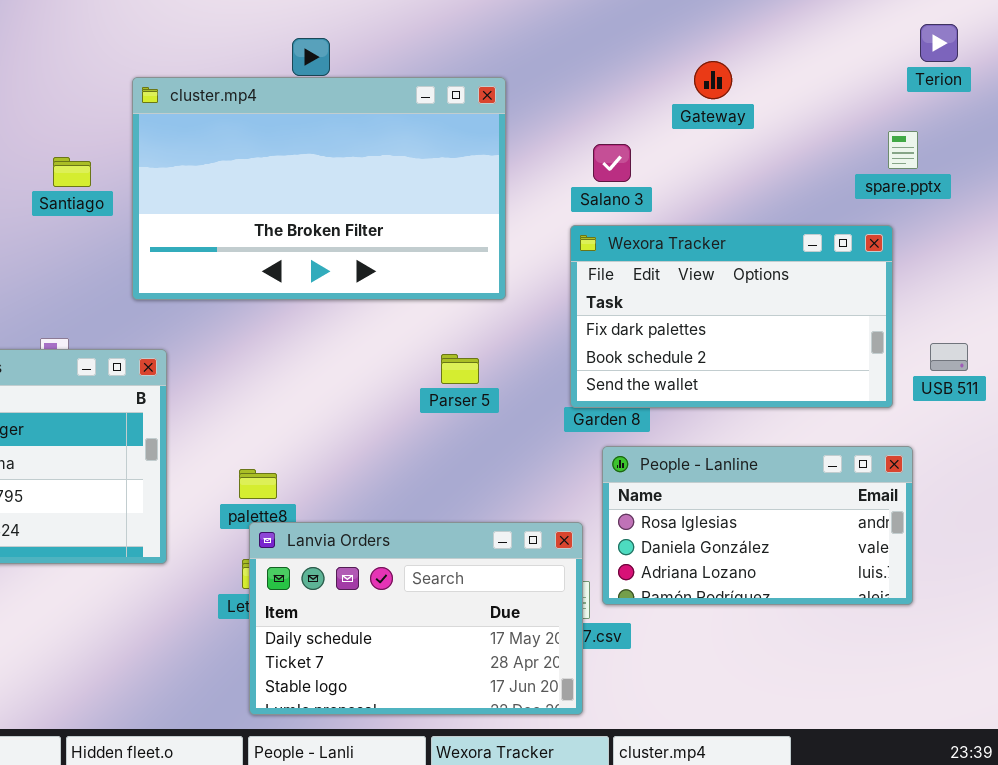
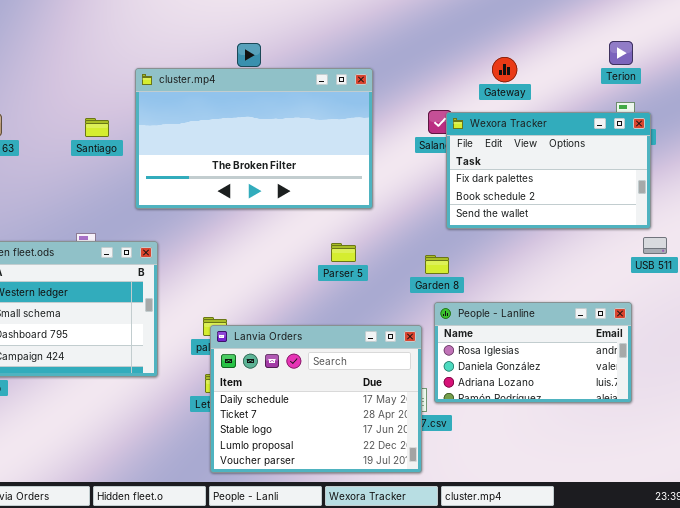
Terion: [920,24,958,62] -> [609,41,633,65], moved
Wexora Tracker: [570,225,893,408] -> [446,112,651,229], moved
Lanvia Orders: [249,522,583,715] -> [210,325,422,473], resized

